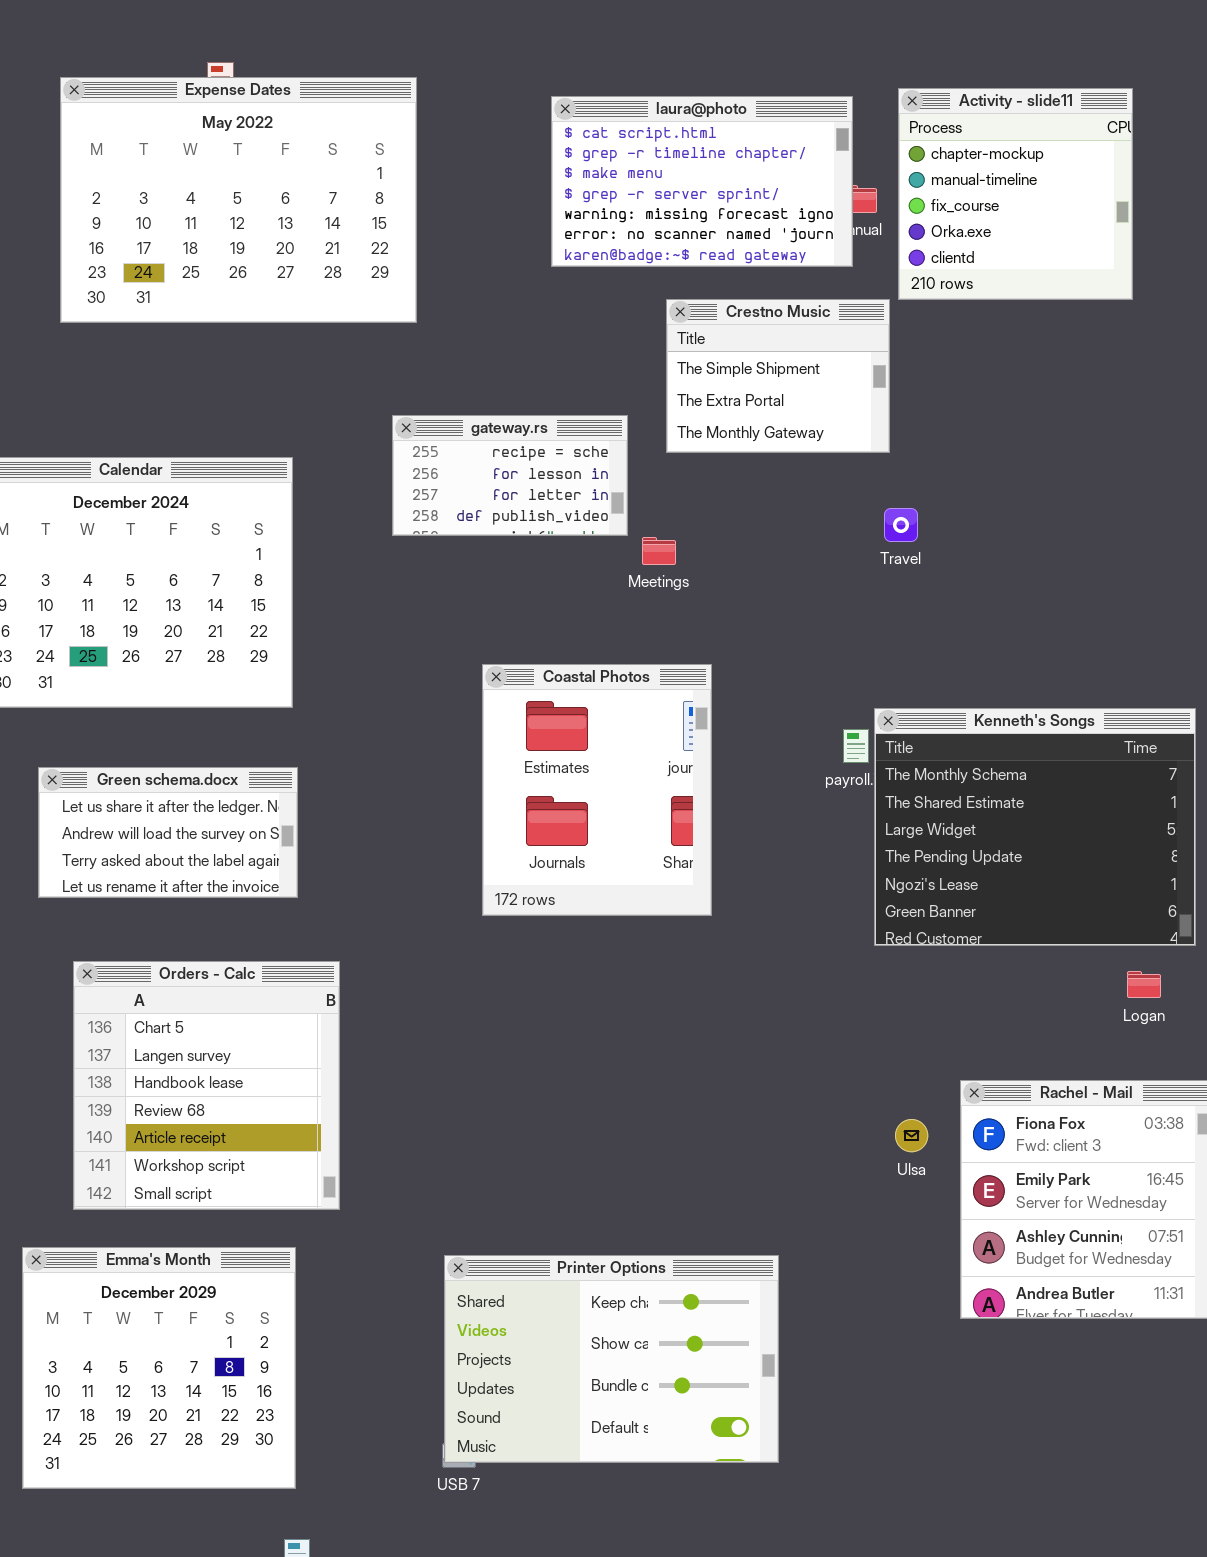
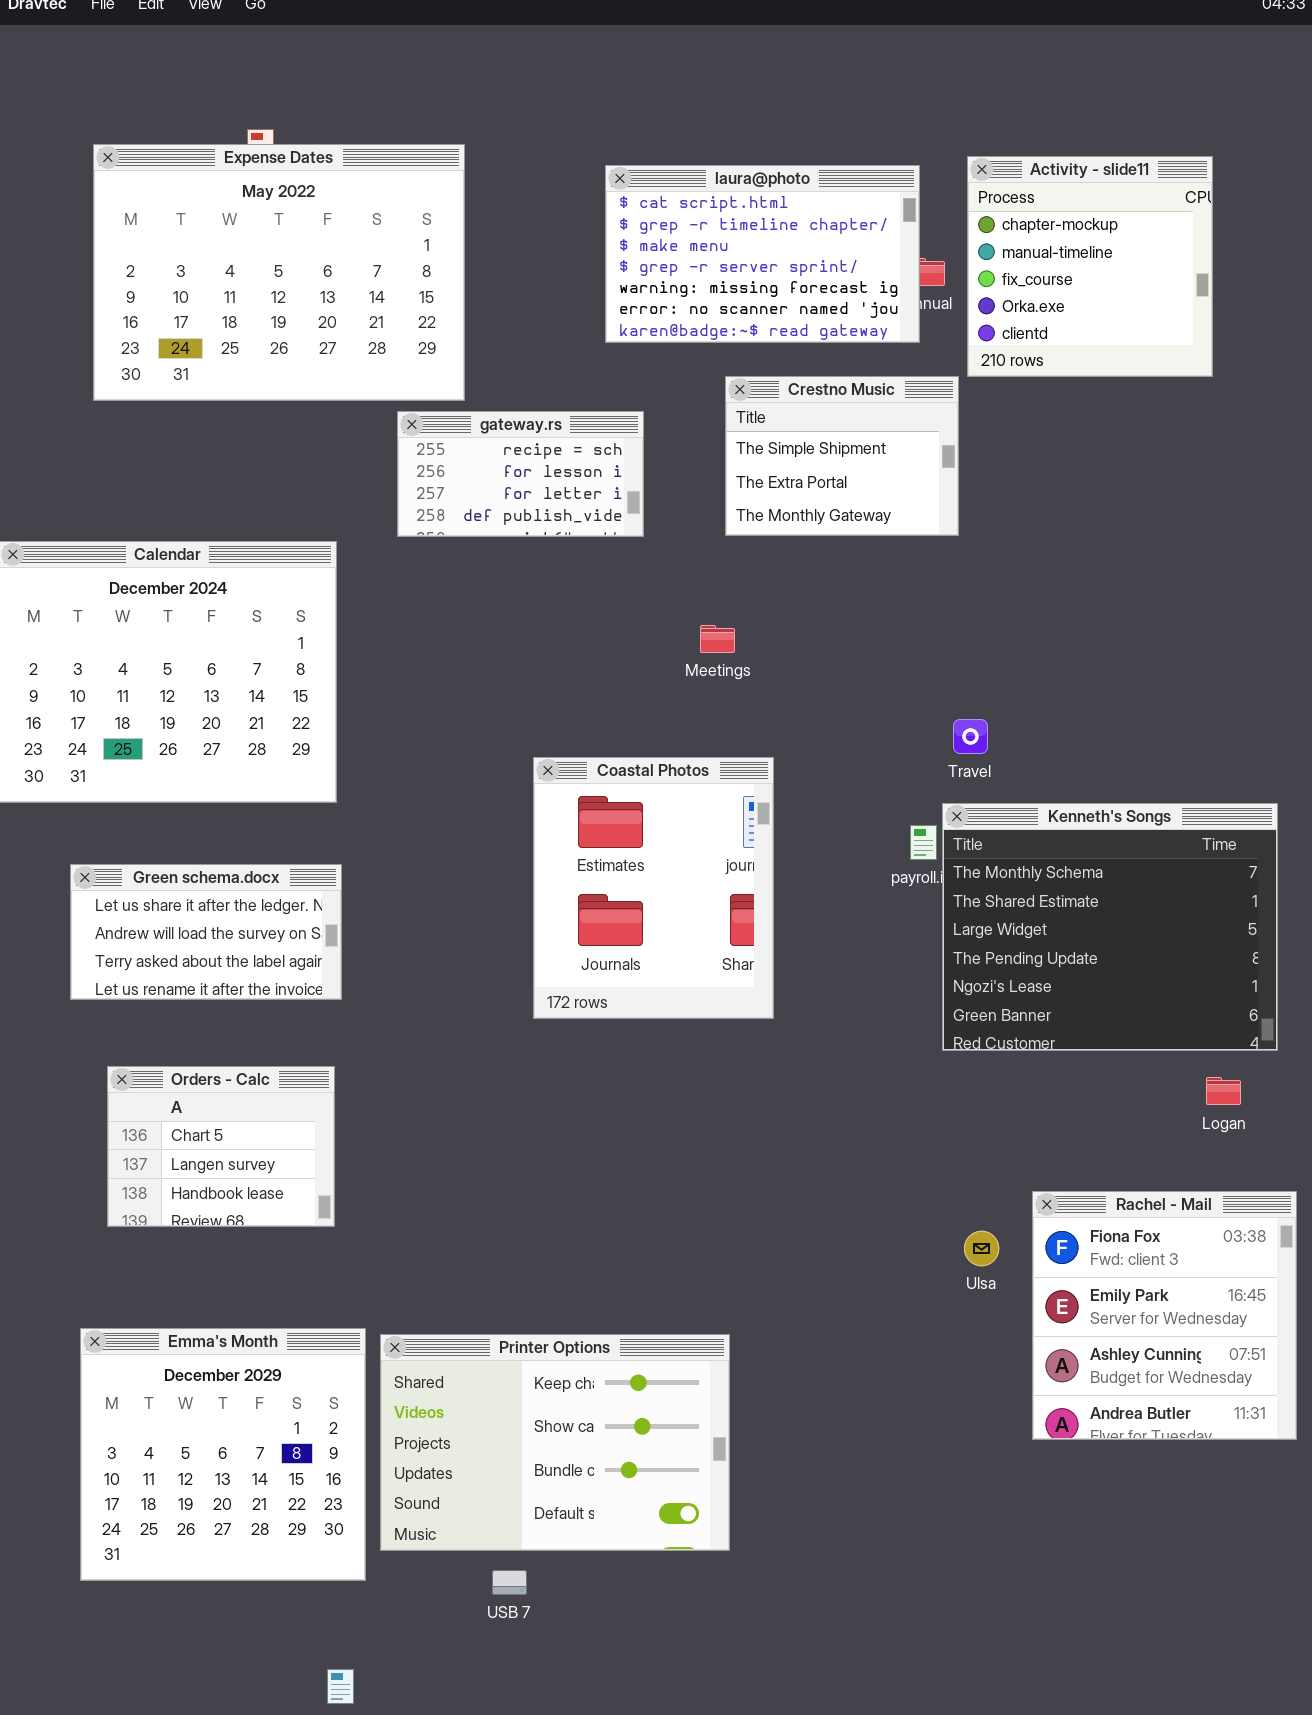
gateway.rs: [392,415,628,536] -> [397,411,644,537], moved
Travel: [884,508,918,542] -> [953,719,988,754], moved
Orders - Calc: [73,961,340,1210] -> [107,1066,335,1227], resized
Emma's Month: [22,1247,296,1489] -> [80,1328,366,1581], moved
Printer Options: [444,1255,779,1463] -> [380,1334,730,1551], moved

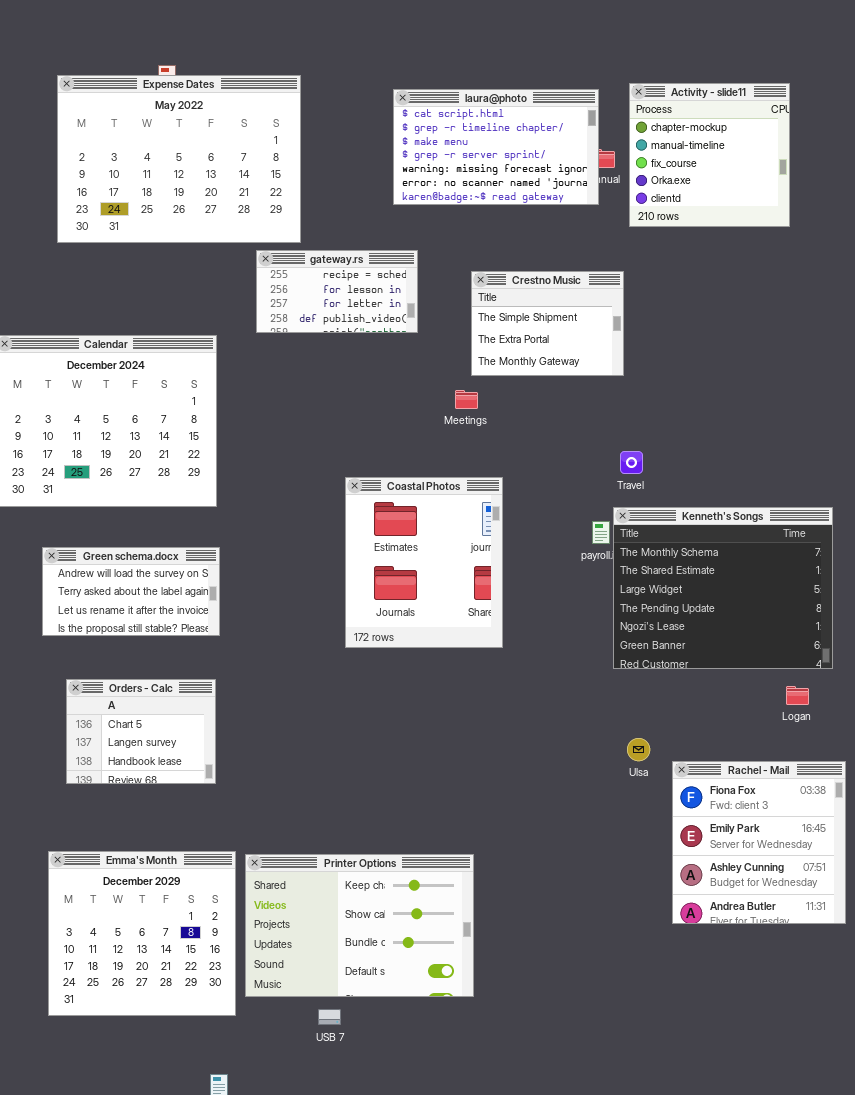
Crestno Music: [725,376,959,536] -> [471,271,624,376], moved
Green schema.docx: [70,864,342,1000] -> [42,547,220,636], scrolled down 1 row
Ulsa: [964,1231,999,1266] -> [627,738,650,761], moved

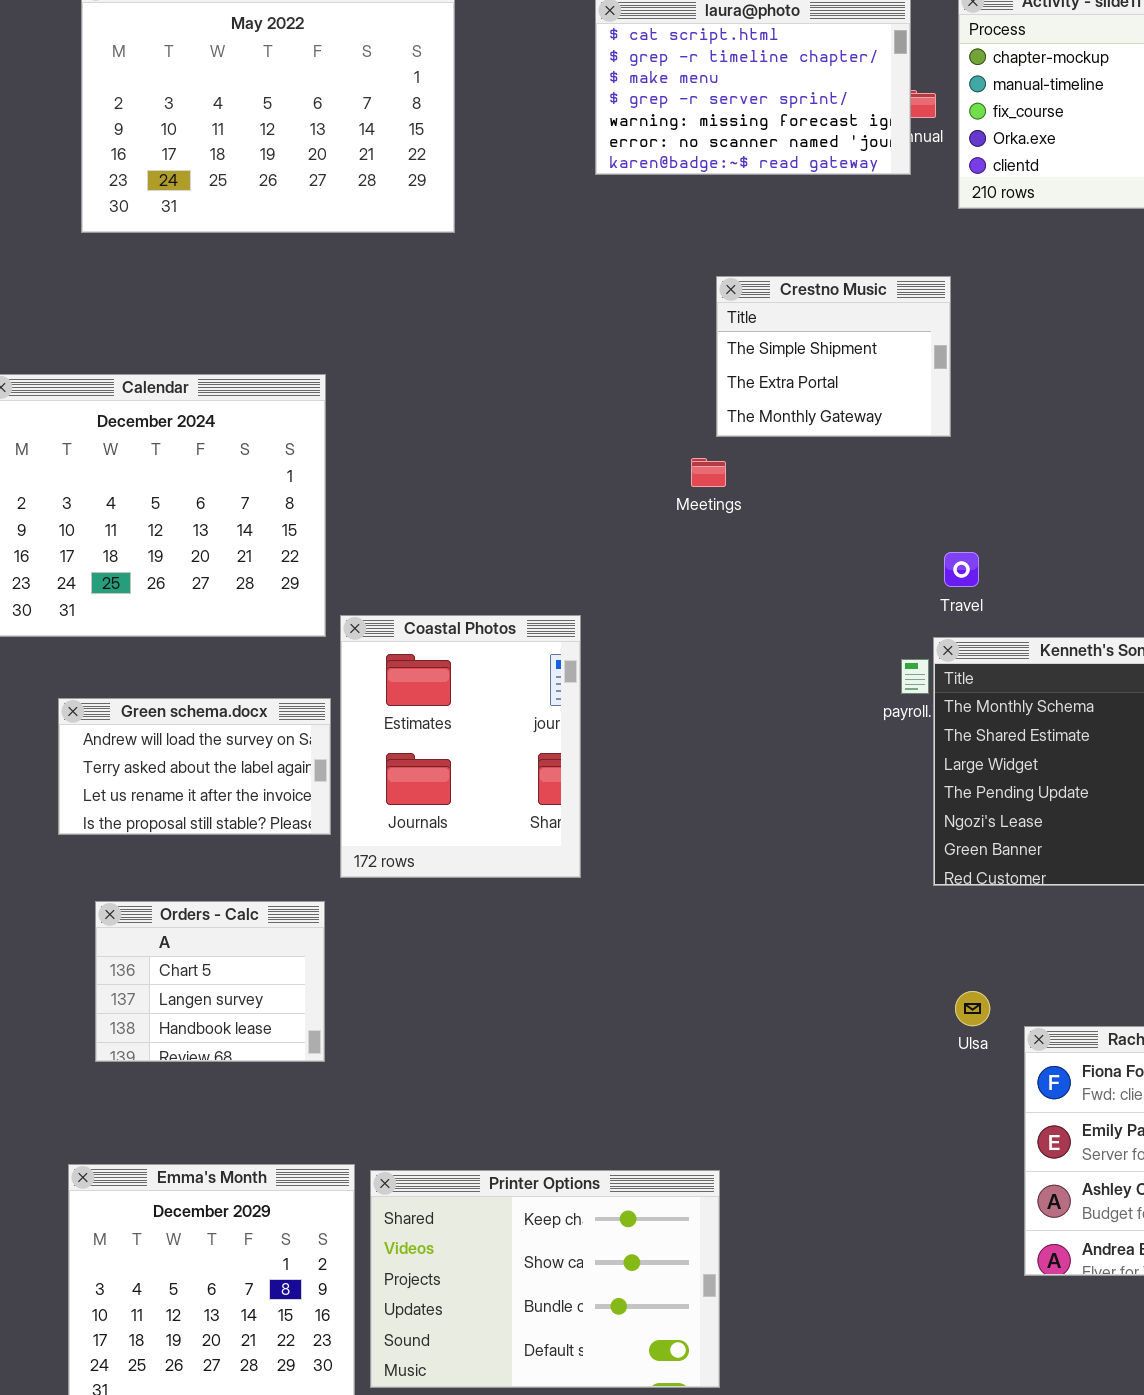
gateway.rs: [256,250,418,333] -> none, closed
Coastal Photos: [345,477,503,648] -> [340,615,581,878], moved

